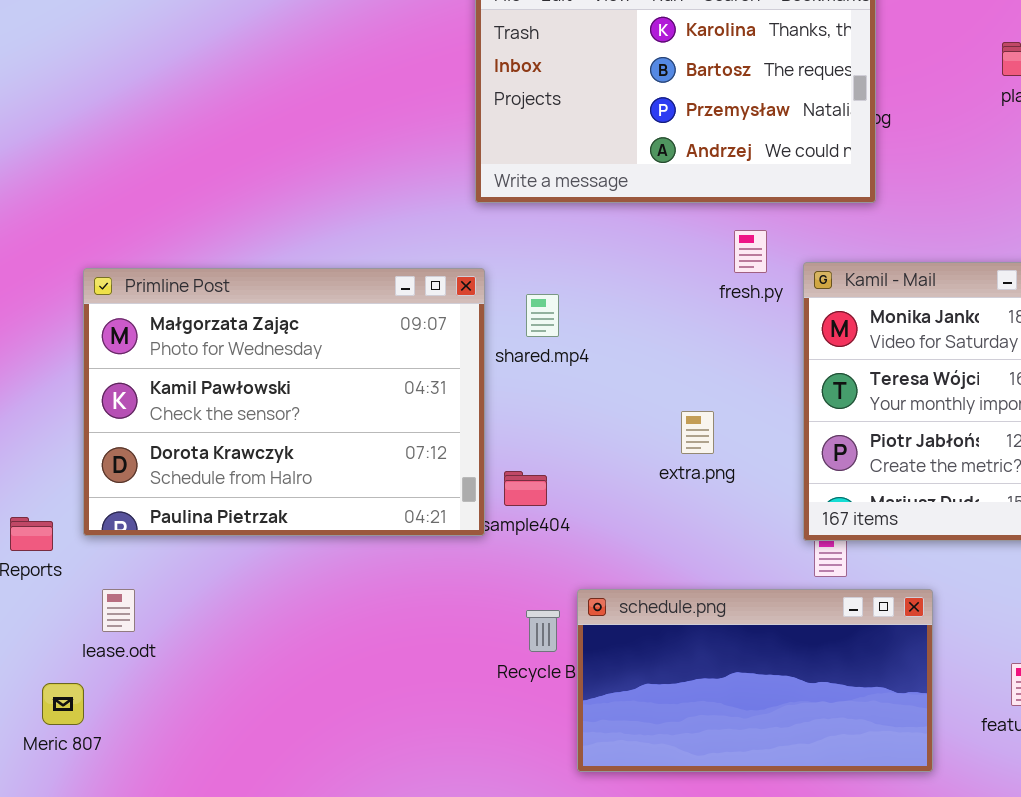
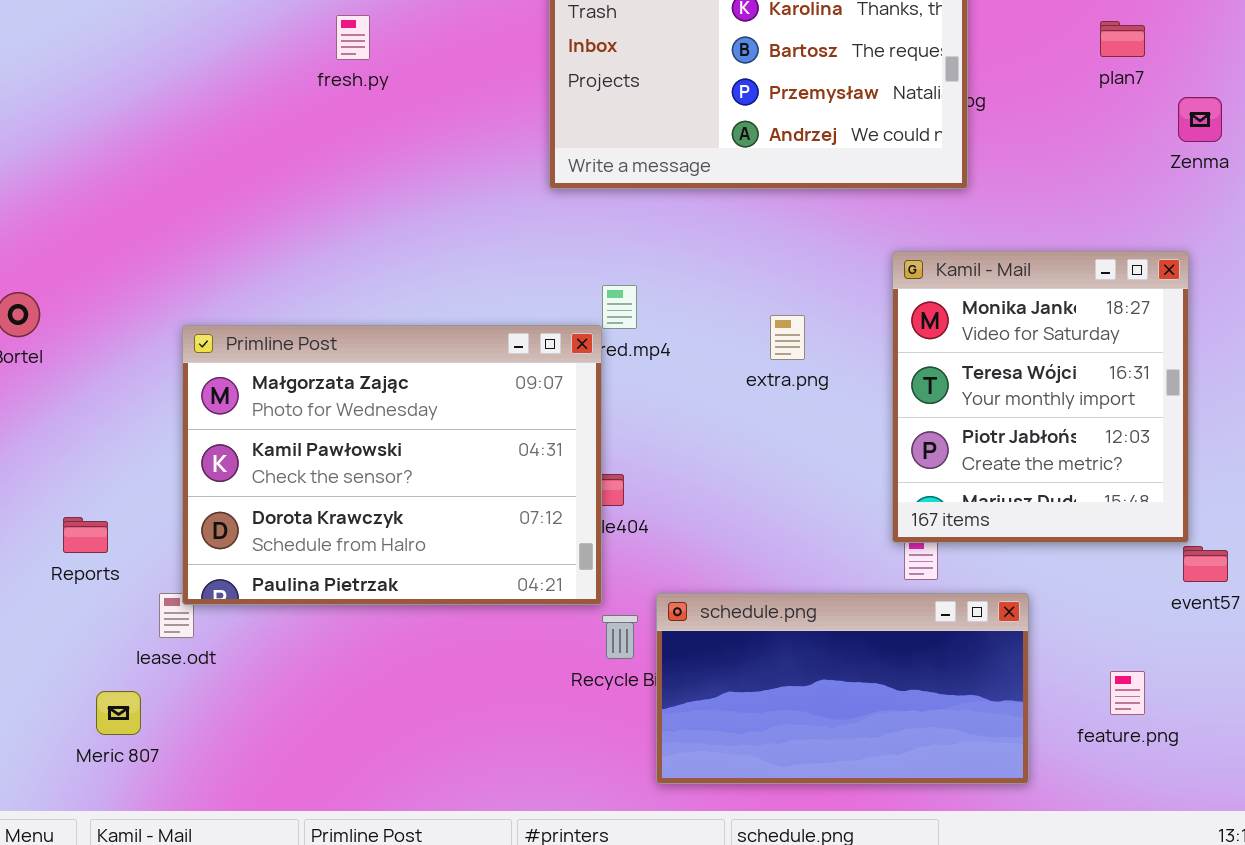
fresh.py: [734,230,767,273] -> [336,15,370,60], moved
Primline Post: [83,268,485,536] -> [182,325,602,605], moved
extra.png: [681,411,714,454] -> [770,315,805,360], moved

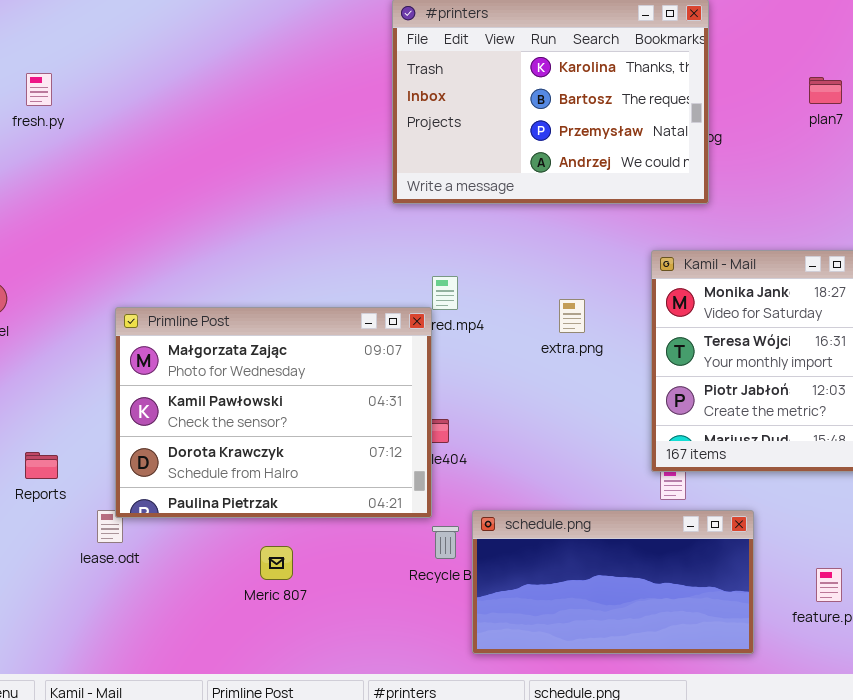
fresh.py: [336,15,370,60] -> [26,73,52,106], moved
Meric 807: [96,691,141,735] -> [260,546,293,580], moved

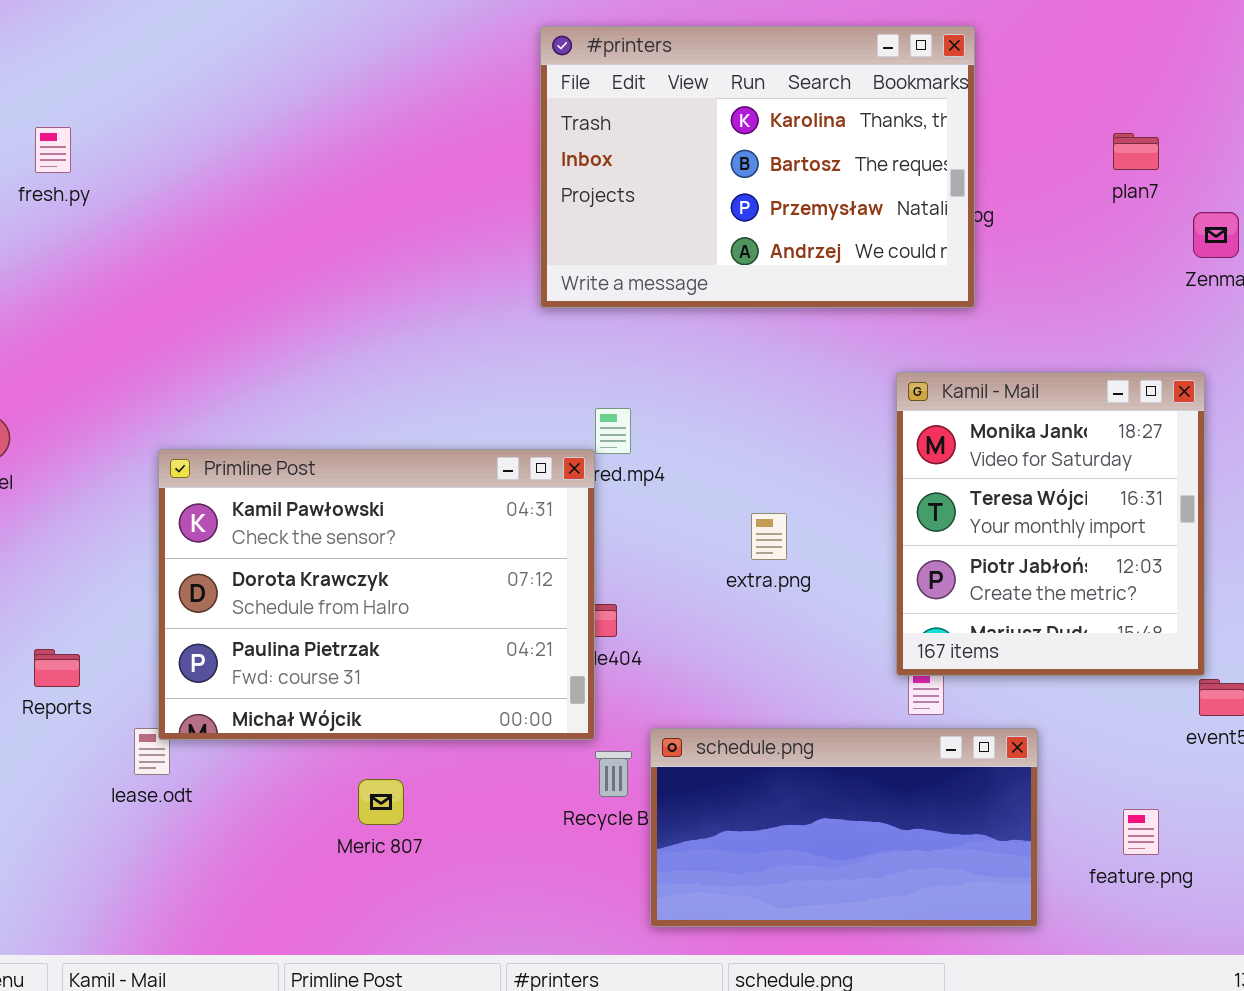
extra.png: [559,299,585,333] -> [751,513,787,560], moved
Primline Post: [115,307,432,518] -> [158,449,595,740], scrolled down 1 row

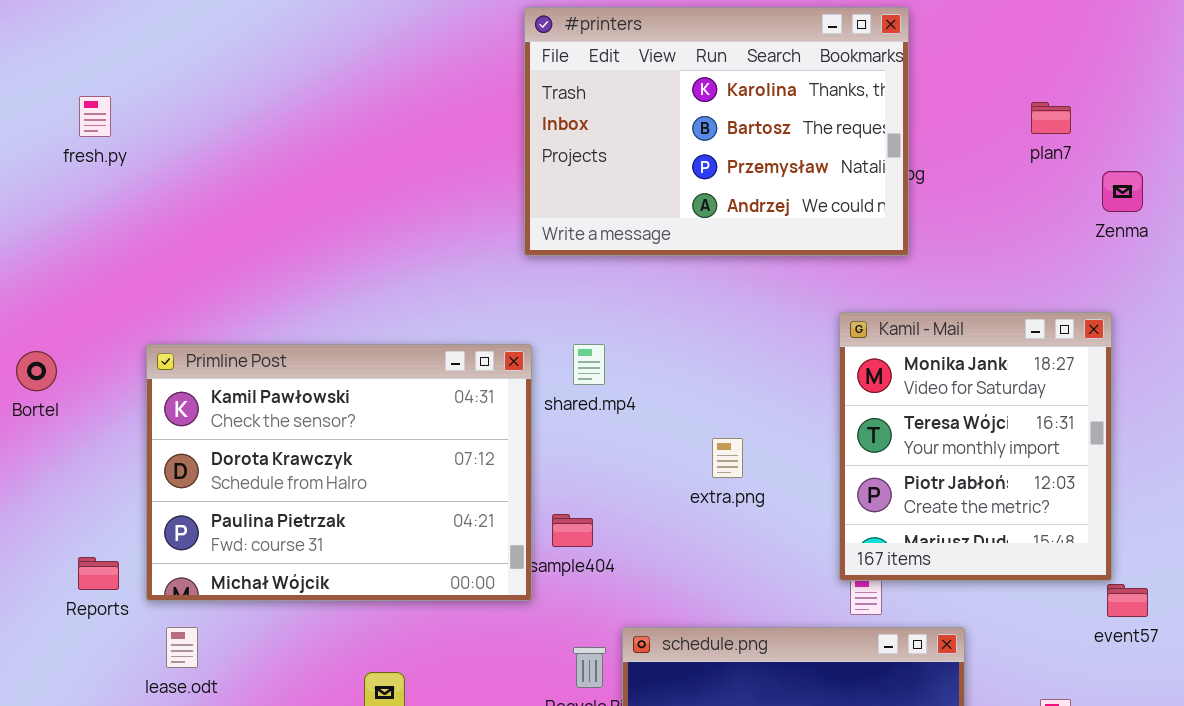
Primline Post: [158,449,595,740] -> [146,344,532,601], moved

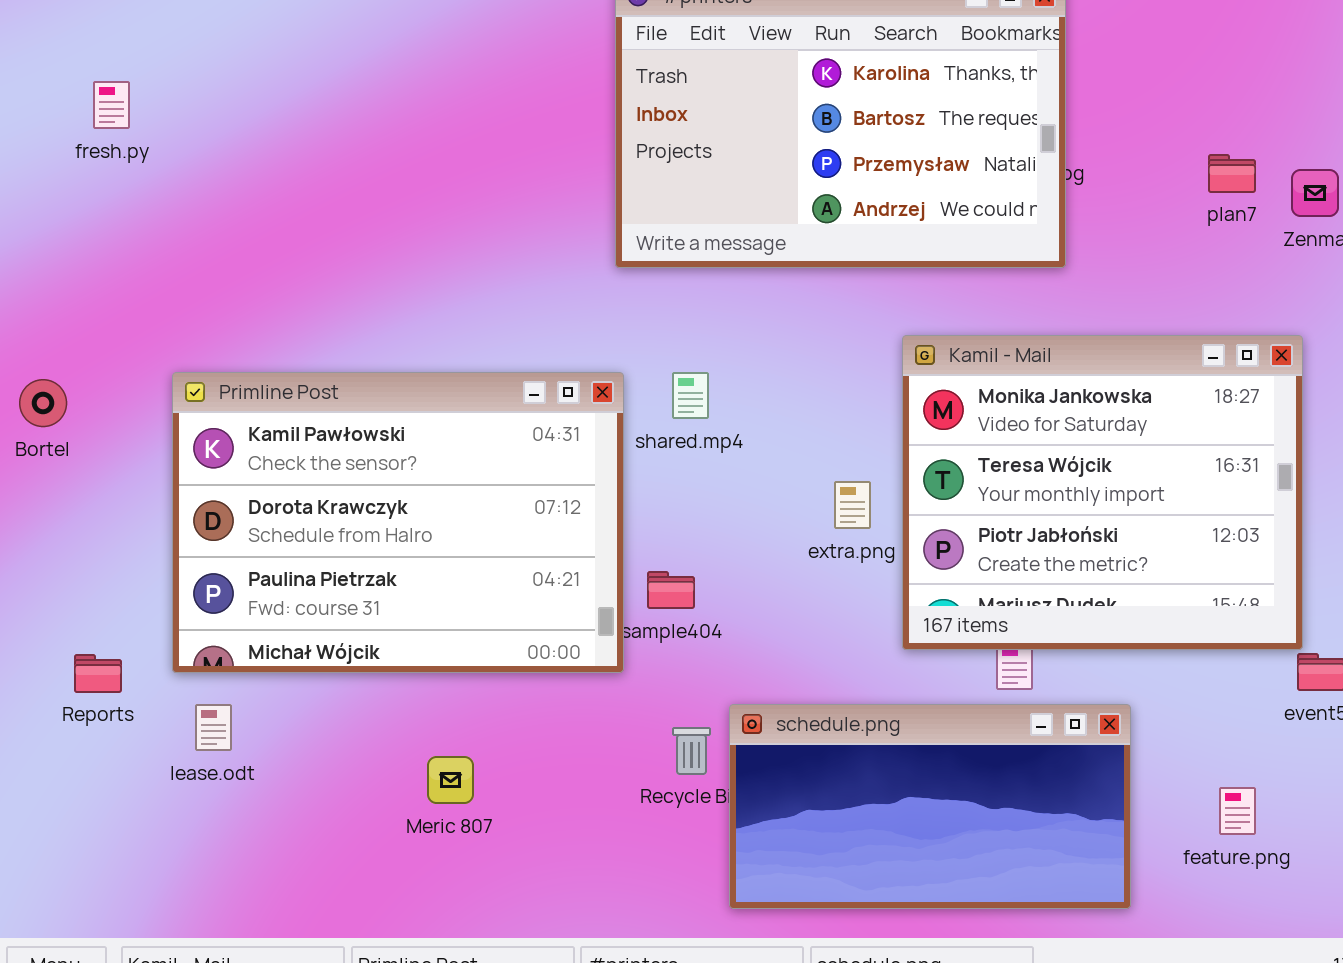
plan7: [1031,102,1071,134] -> [1208,154,1256,193], moved
Kamil - Mail: [839,312,1112,581] -> [902,335,1303,650], resized
Reports: [78,557,119,590] -> [74,654,122,693], moved

